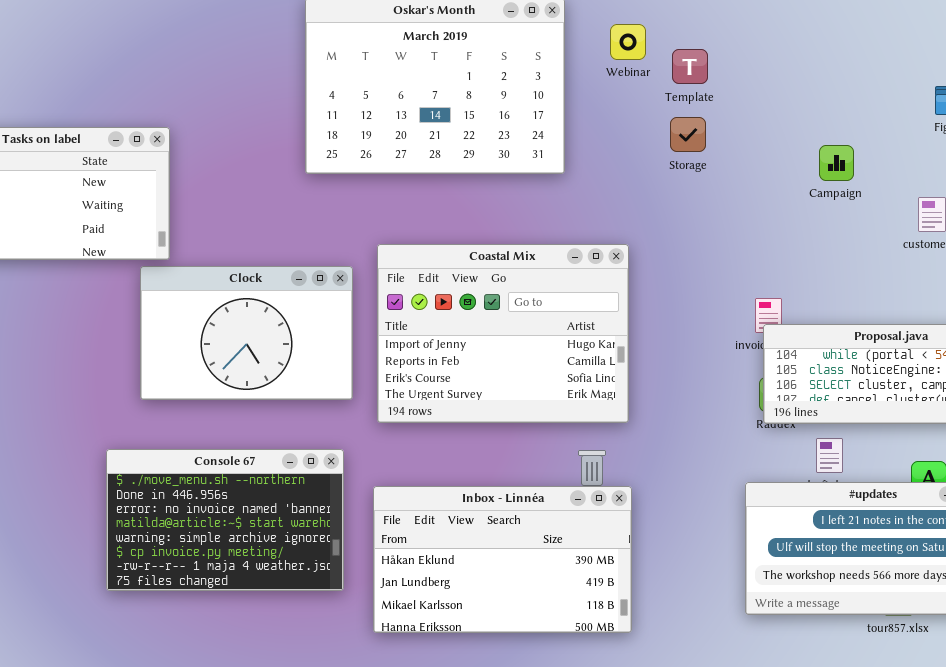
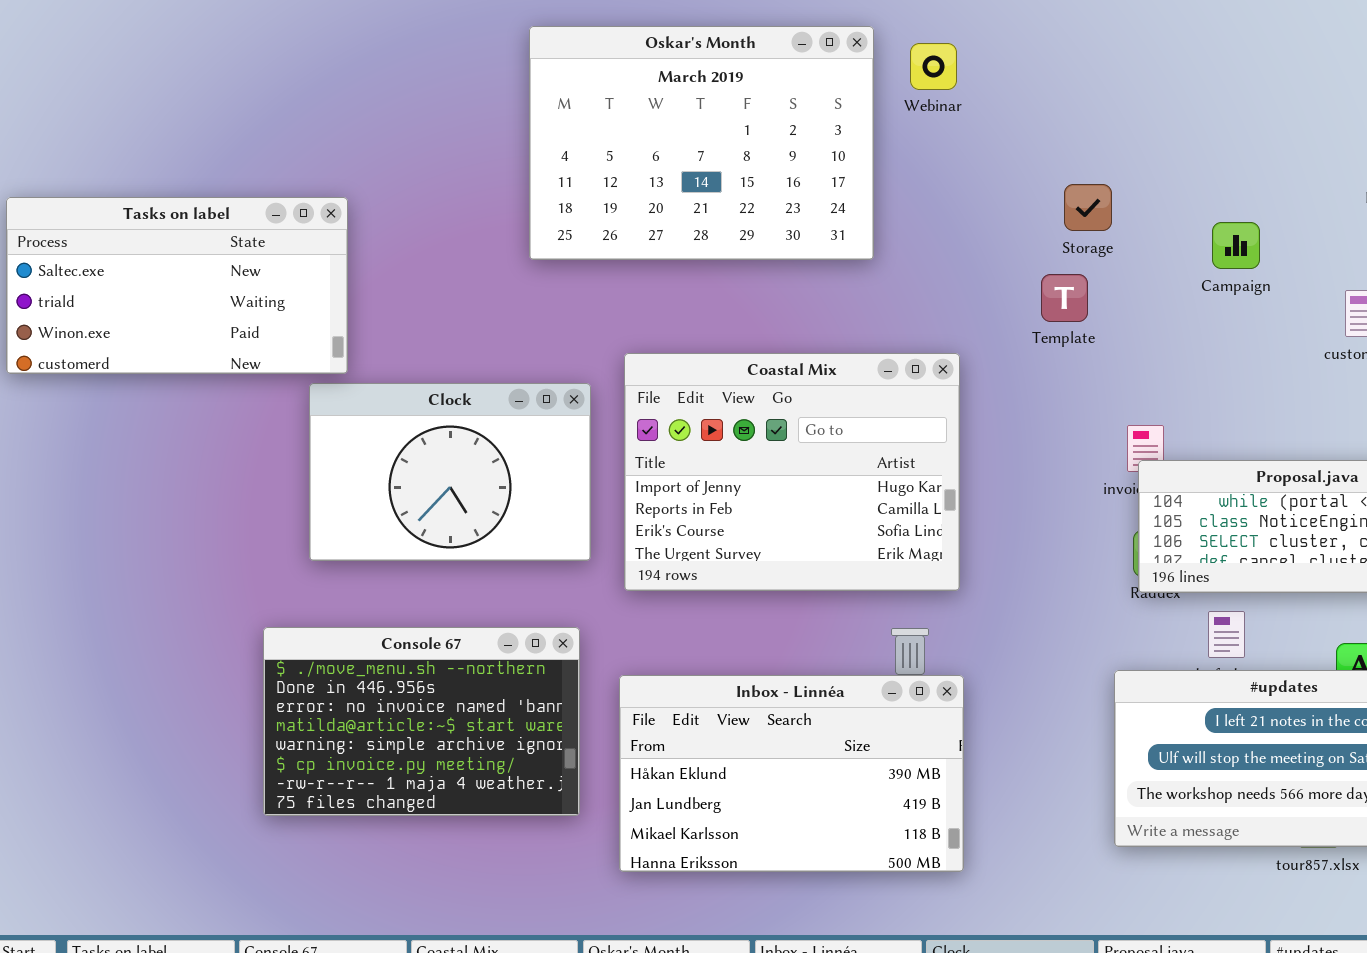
Webinar: [610,24,646,60] -> [910,43,957,90], moved
Template: [672,49,708,84] -> [1041,274,1088,322], moved
Storage: [670,117,706,152] -> [1064,184,1112,231], moved

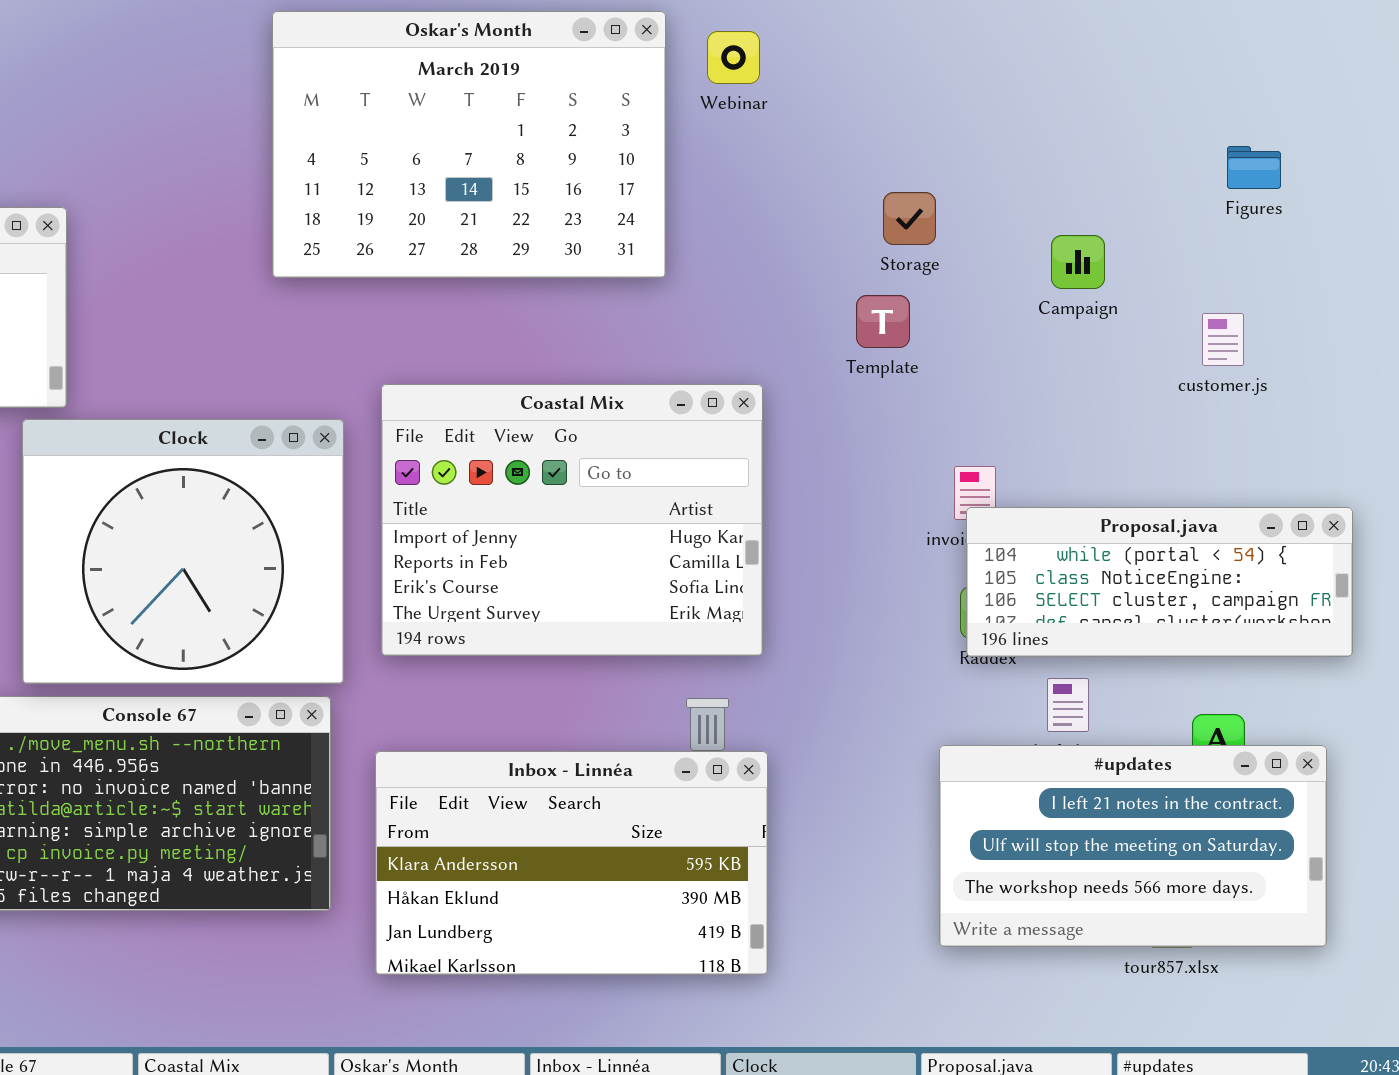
Clock: [309,383,591,561] -> [22,419,344,684], resized
Inbox - Linnéa: [619,675,964,872] -> [375,751,768,975], scrolled up 1 row

